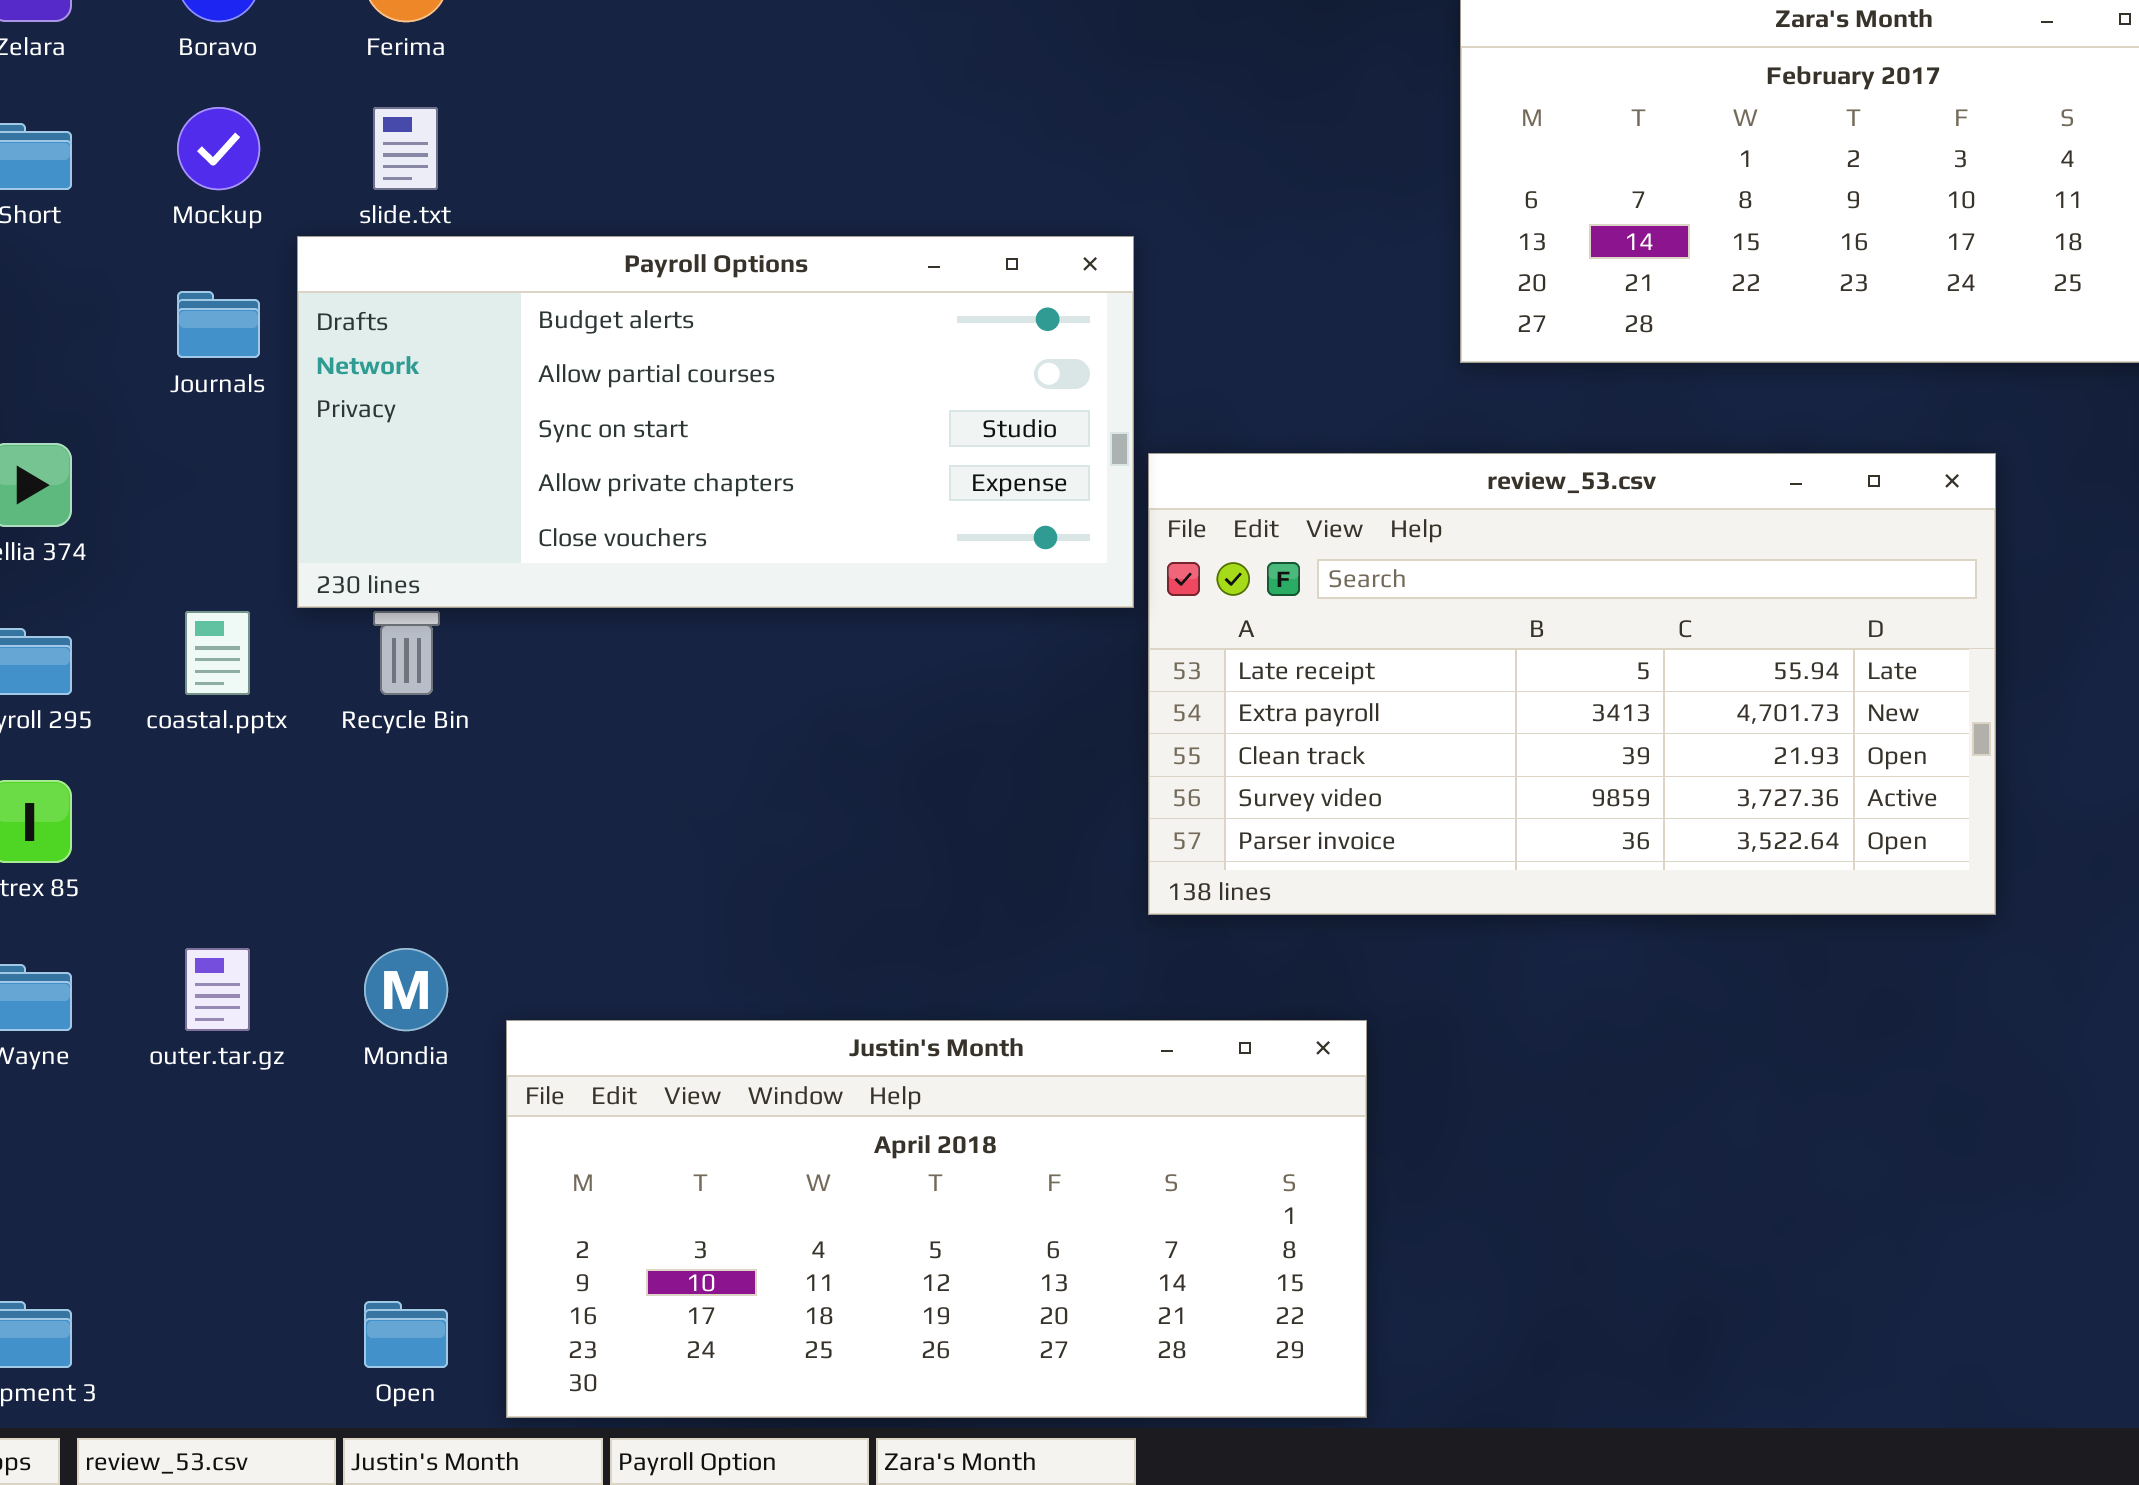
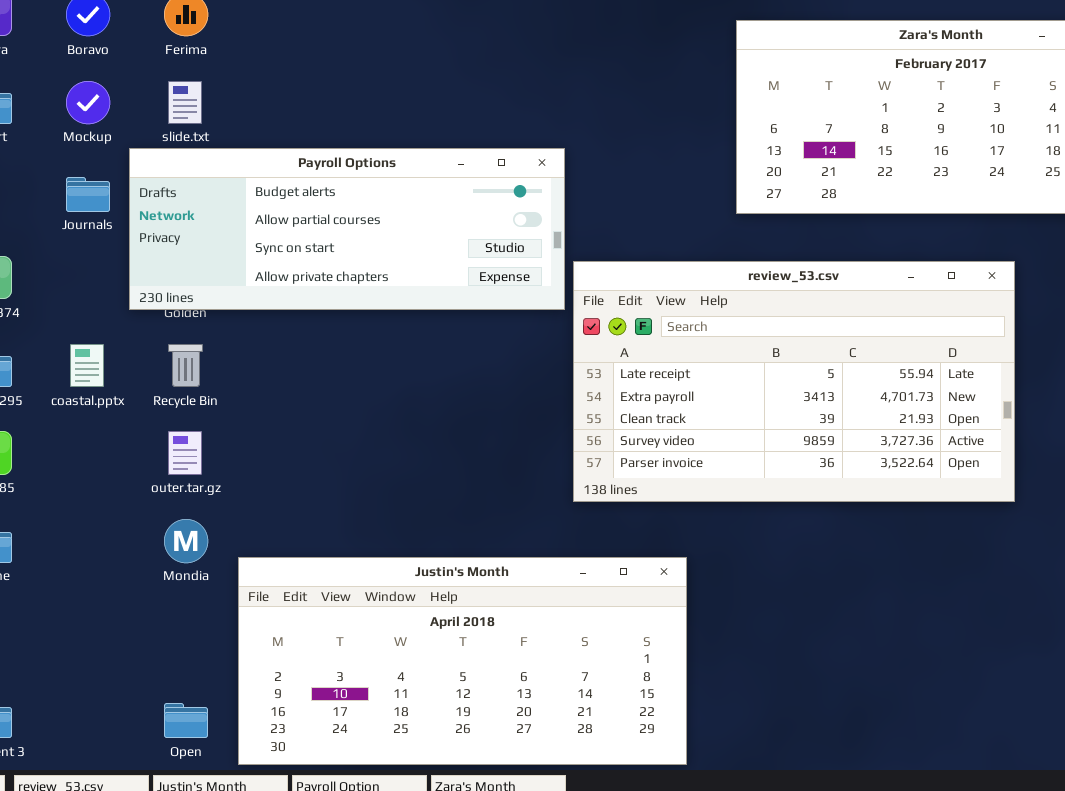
Payroll Options: [297,236,1134,608] -> [129,148,565,310], resized
outer.tar.gz: [185,948,250,1031] -> [168,431,202,475], moved

